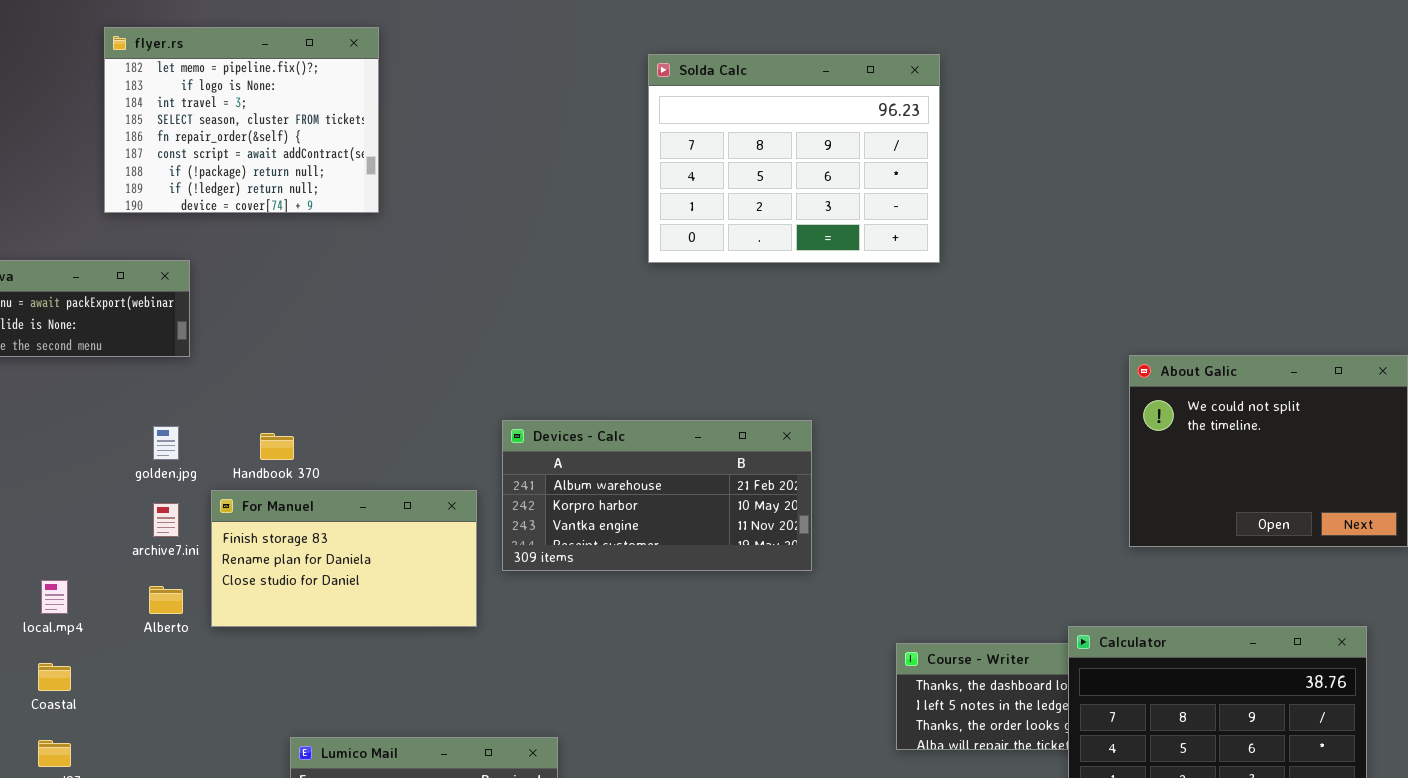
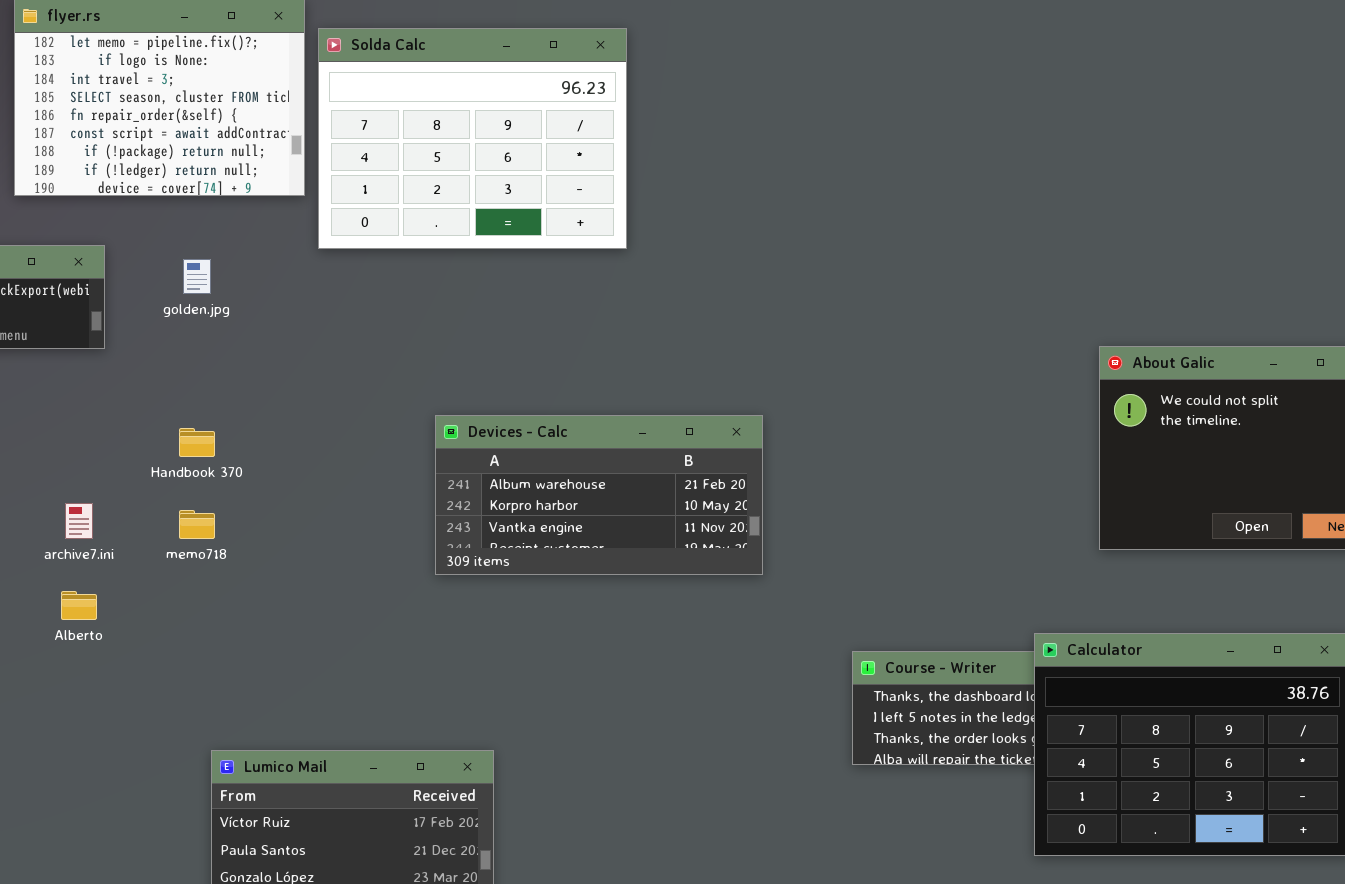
Solda Calc: [648,54,940,263] -> [318,28,627,249], moved
golden.jpg: [153,426,179,460] -> [183,259,211,294], moved
For Manuel: [211,490,477,627] -> none, closed

